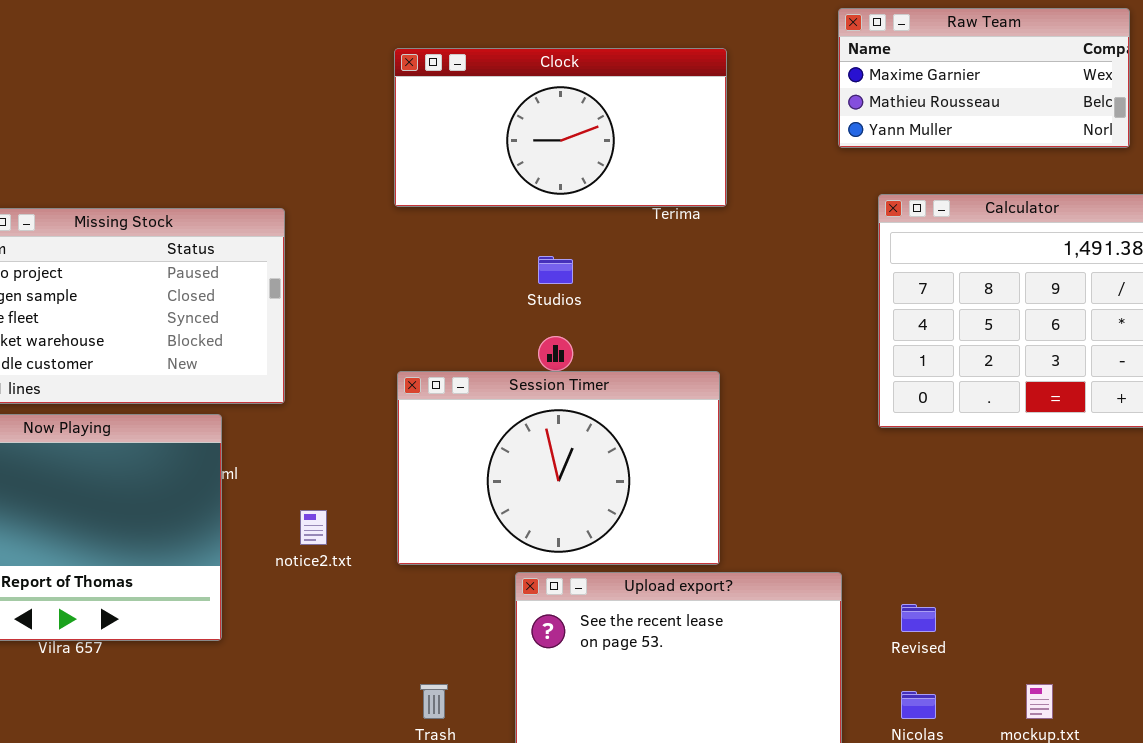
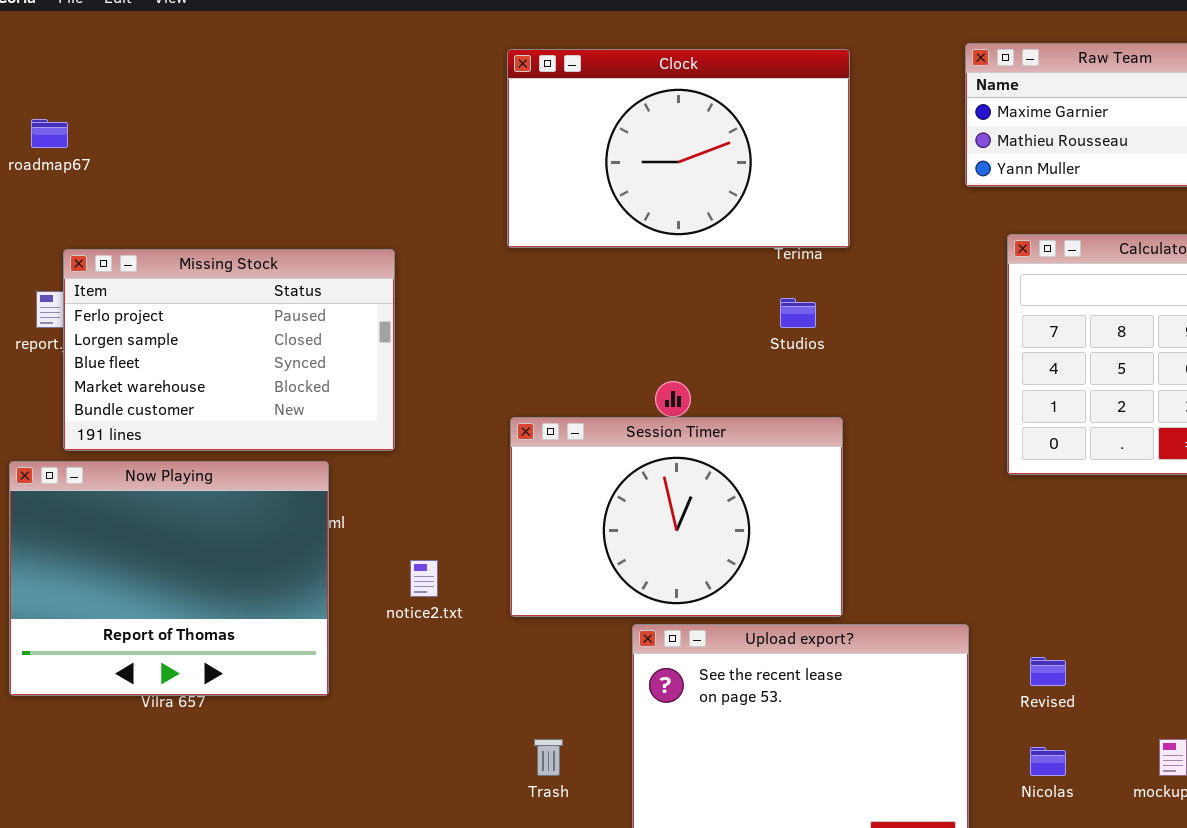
Clock: [394,48,727,207] -> [507,49,850,248], resized
Studios: [538,256,573,284] -> [780,298,816,328], moved

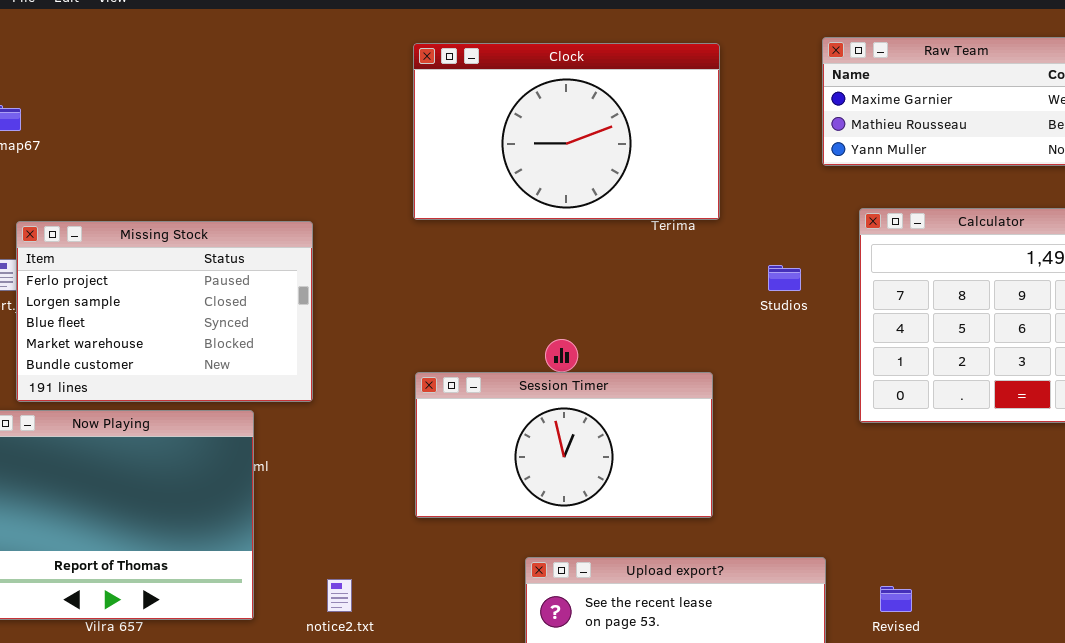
Studios: [780,298,816,328] -> [768,265,801,291], moved
Session Timer: [510,417,843,617] -> [415,372,713,518], resized
notice2.txt: [410,560,438,597] -> [327,579,352,612], moved

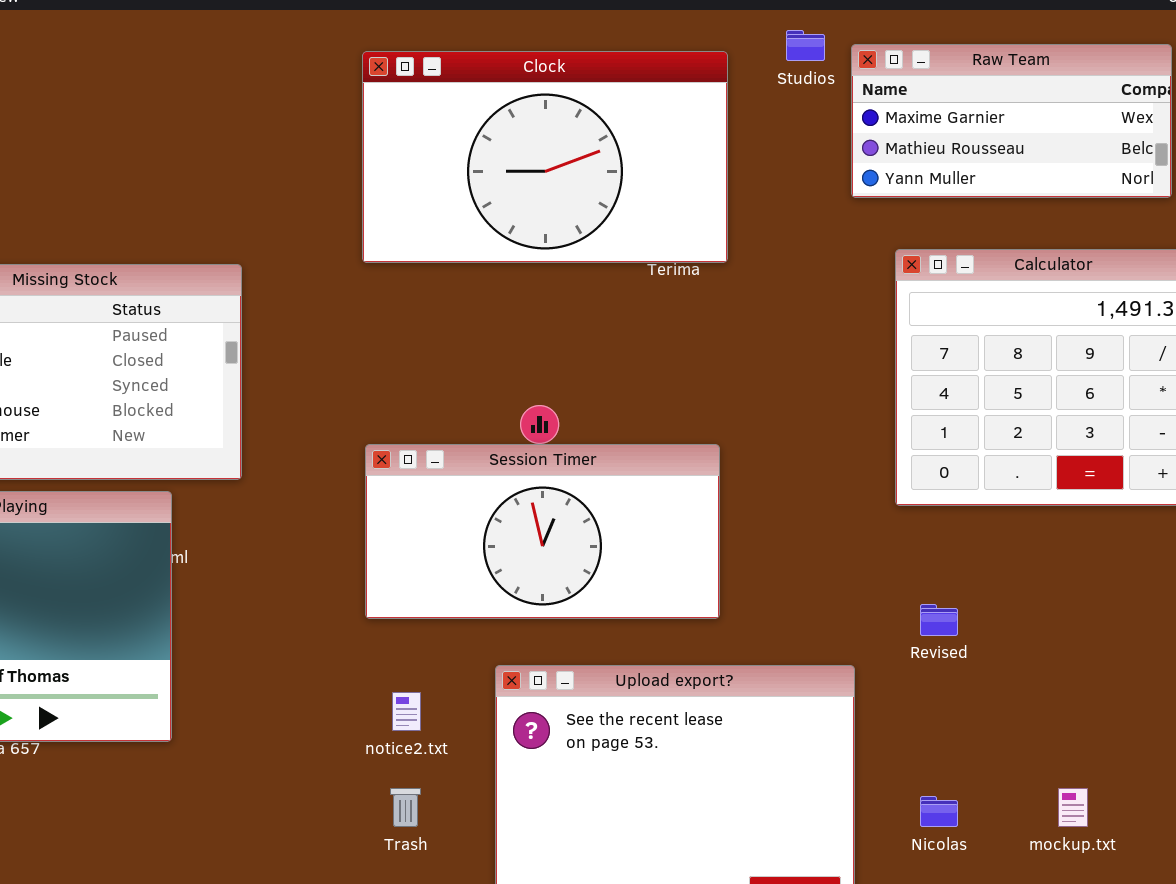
Studios: [768,265,801,291] -> [786,30,825,61], moved
notice2.txt: [327,579,352,612] -> [392,692,421,731], moved
Revised: [880,586,912,612] -> [920,604,958,636], moved

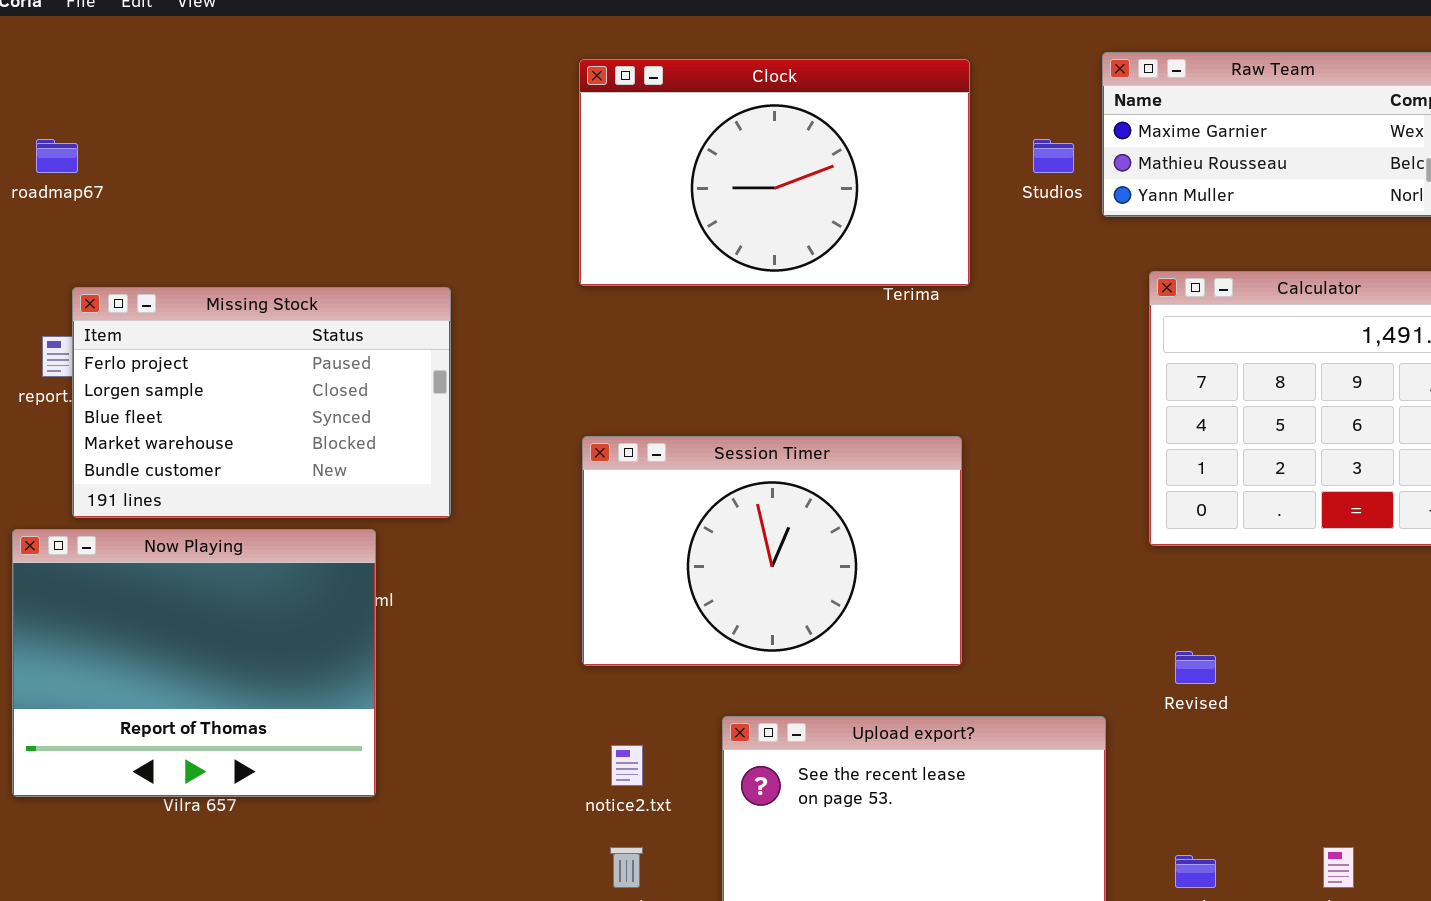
Studios: [786,30,825,61] -> [1033,139,1074,173], moved
Session Timer: [365,444,720,619] -> [582,436,962,666], resized

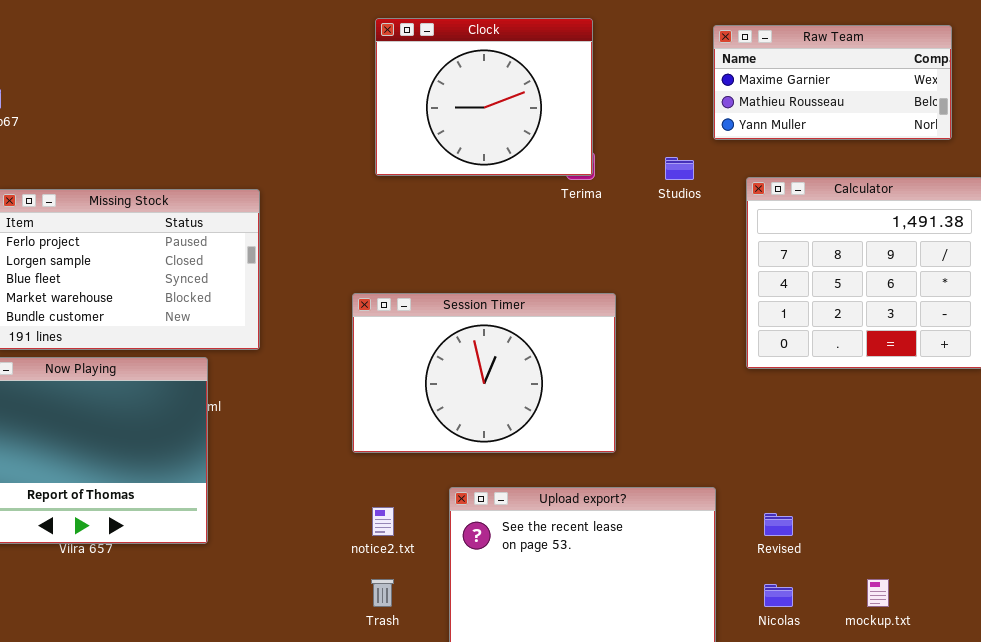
Clock: [579,59,970,286] -> [375,18,593,176], moved, resized
Studios: [1033,139,1074,173] -> [665,157,694,180], moved
Revised: [1175,651,1216,684] -> [764,513,793,536], moved

